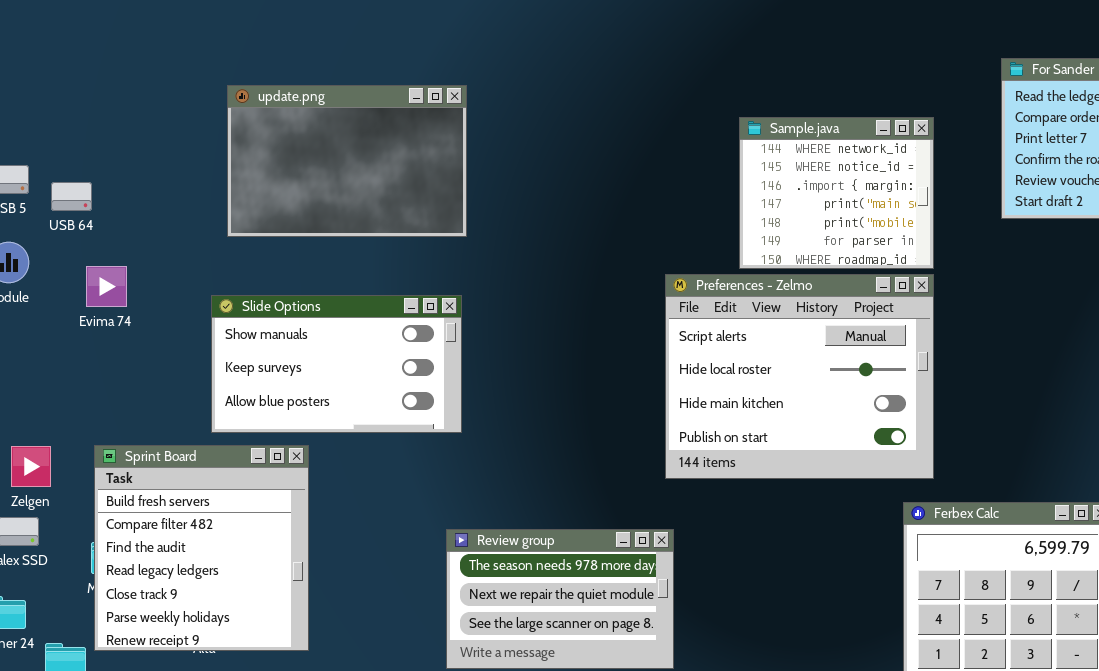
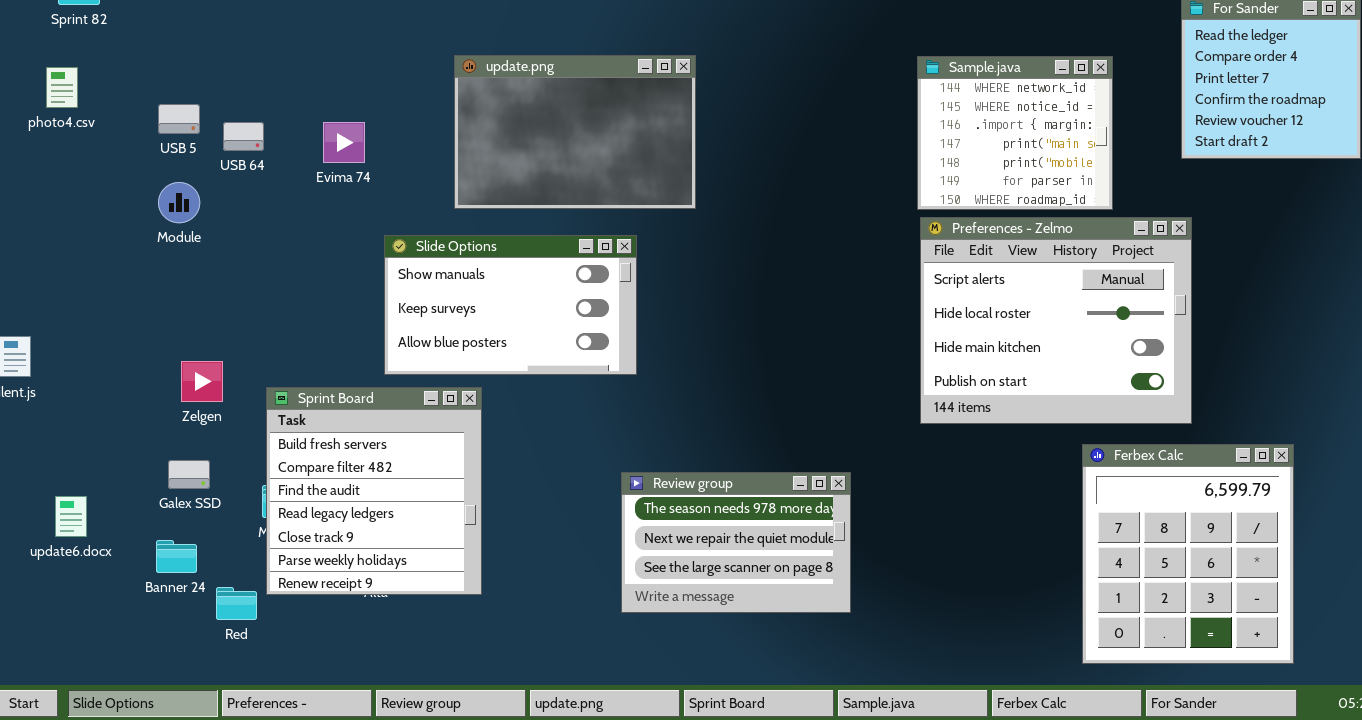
update.png: [227,85,467,237] -> [454,55,696,209], moved
Evima 74: [86,266,127,307] -> [323,122,365,163], moved
Preferences - Zelmo: [665,274,934,479] -> [920,217,1192,424], moved
Zelgen: [11,446,51,487] -> [181,361,223,402], moved

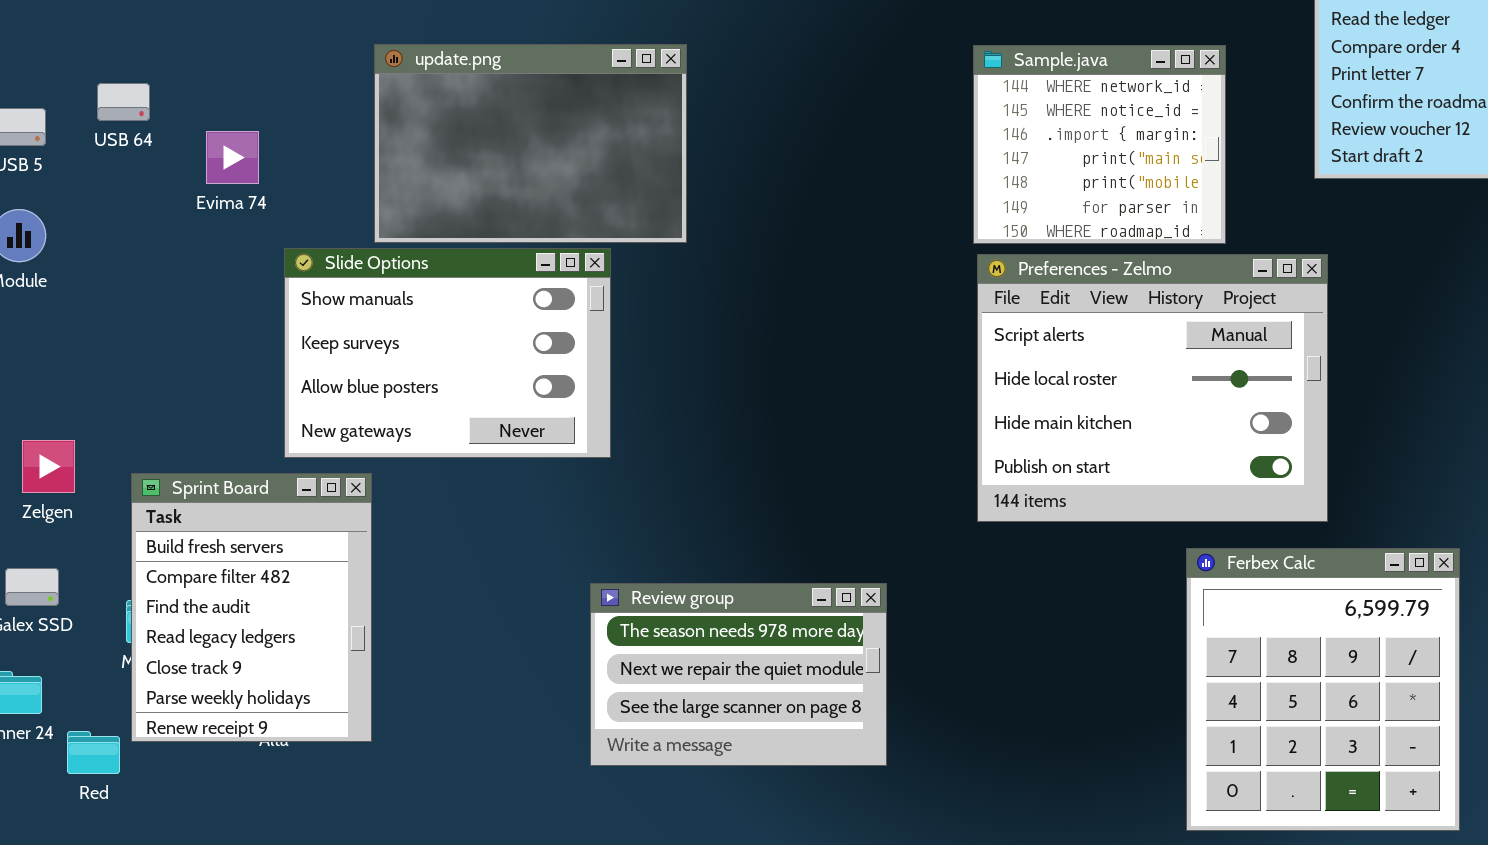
USB 64: [223,122,264,151] -> [97,83,150,121], moved
Slide Options: [384,235,637,375] -> [284,248,611,458], resized
Sprint Board: [266,387,482,595] -> [131,473,372,742], resized

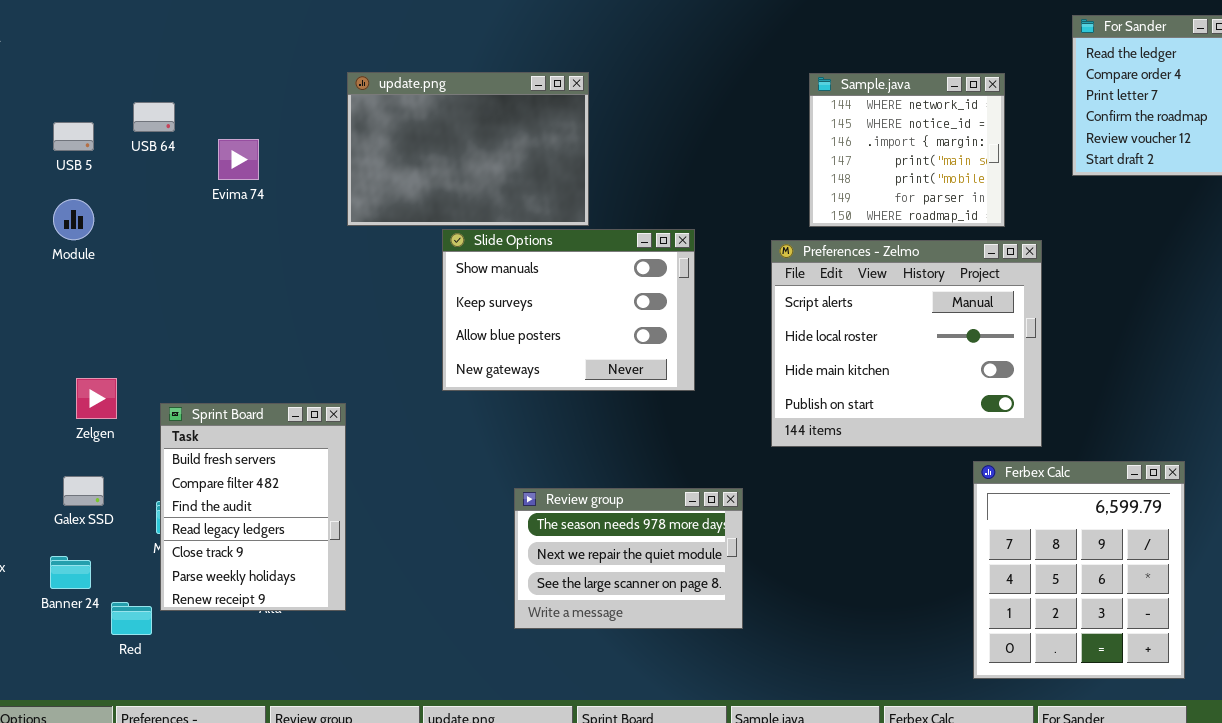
Slide Options: [284,248,611,458] -> [442,229,695,391], moved
Preferences - Zelmo: [977,254,1328,522] -> [771,240,1042,447], moved

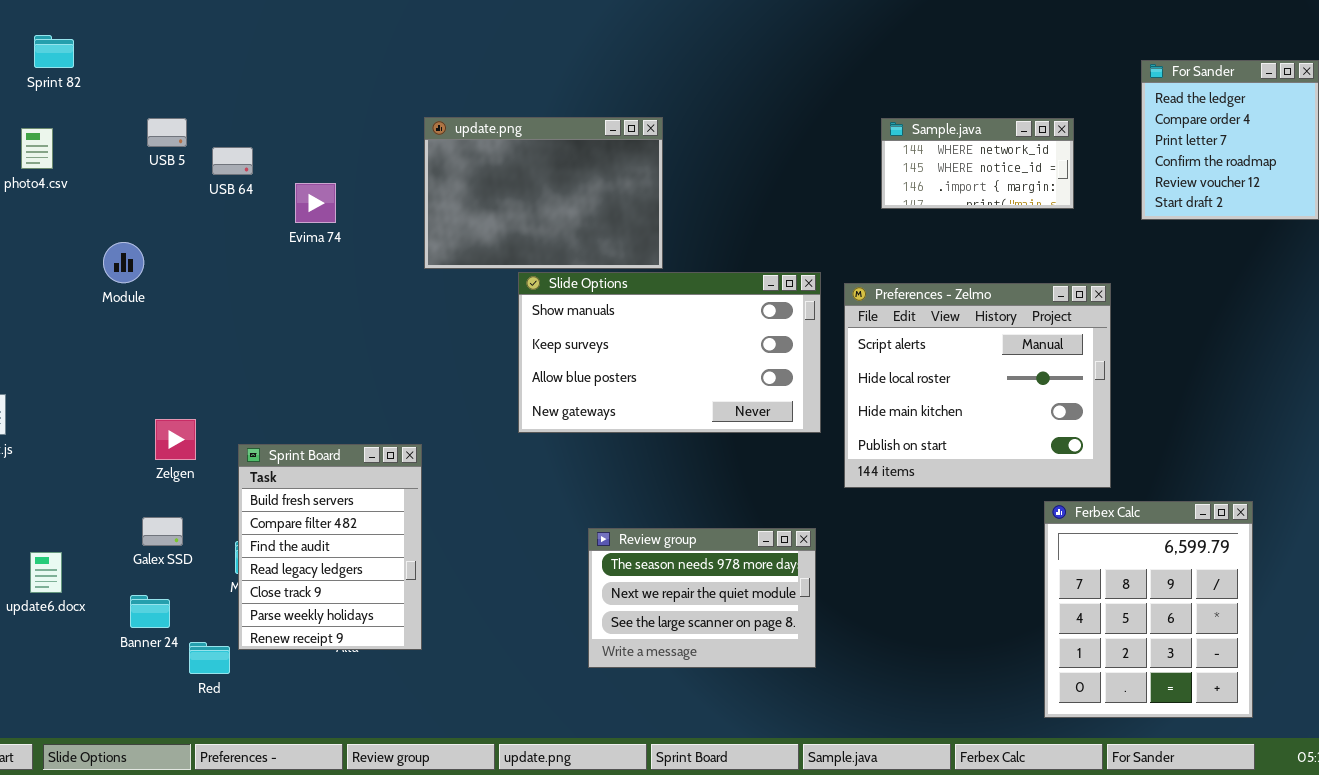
Sample.java: [809,73,1005,227] -> [881,118,1074,209], resized
USB 5: [53,122,94,151] -> [147,118,187,147], moved
Module: [53,199,94,240] -> [103,242,144,283], moved
Slide Options: [442,229,695,391] -> [518,272,821,433], resized

